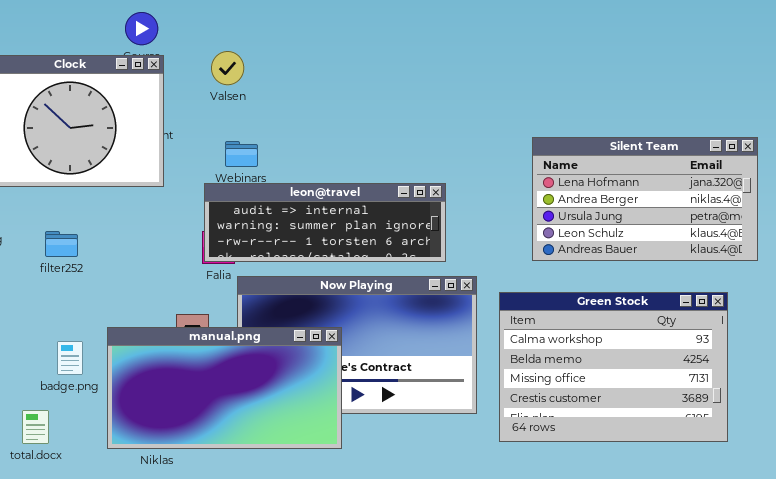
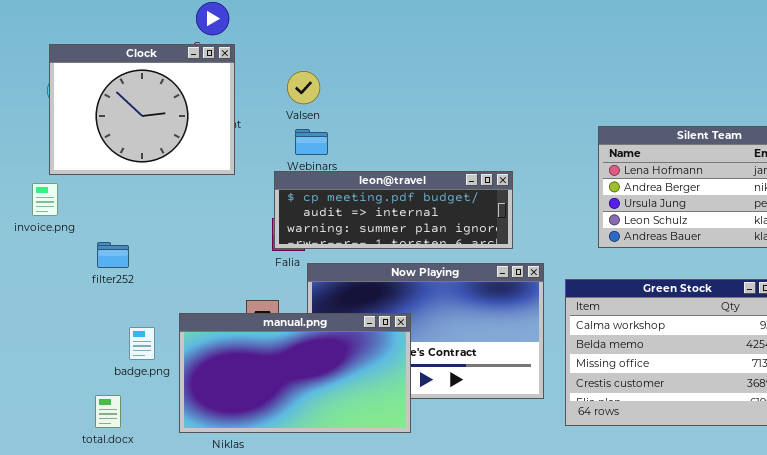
Valsen: [211,51,244,85] -> [287,71,320,104], moved
leon@travel: [204,183,446,262] -> [274,171,513,249], scrolled up 1 row
filter252: [45,231,78,257] -> [97,242,129,268], moved

